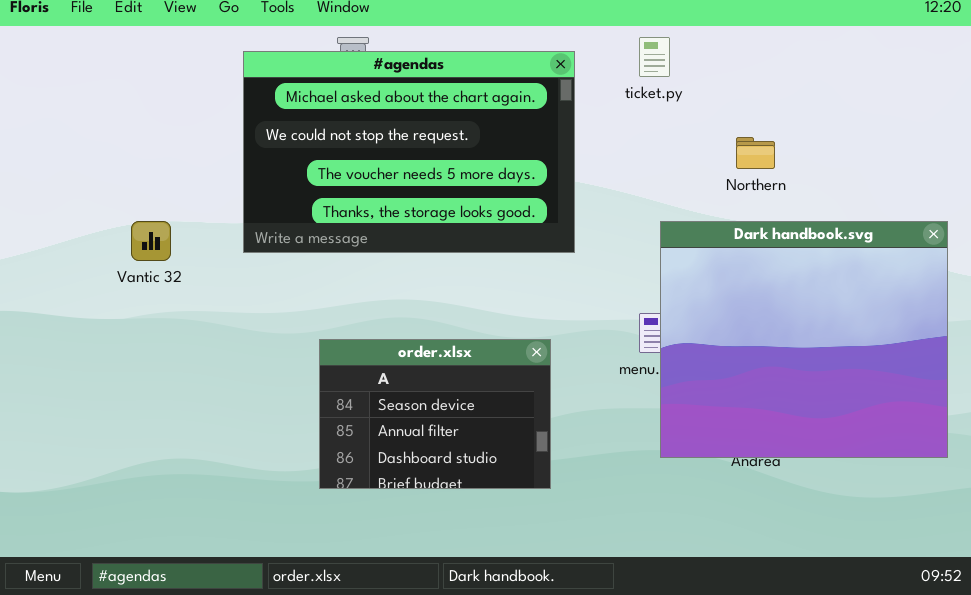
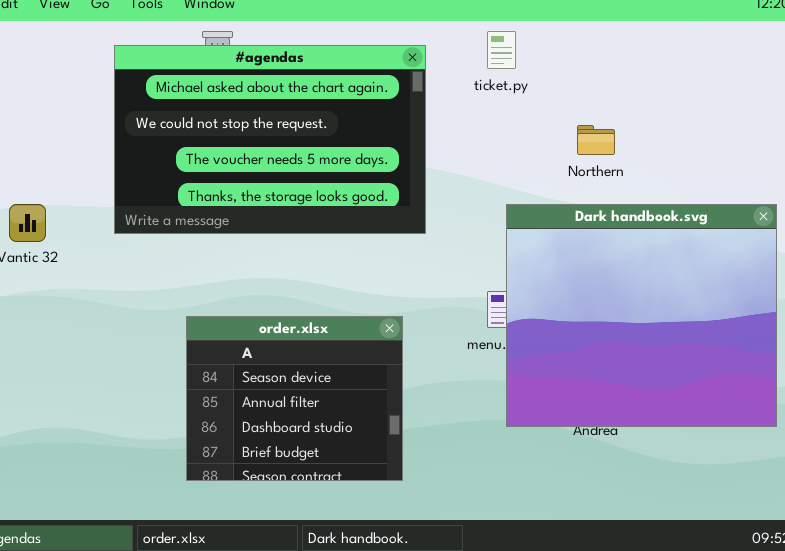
order.xlsx: [319,339,551,489] -> [186,316,403,481], resized

